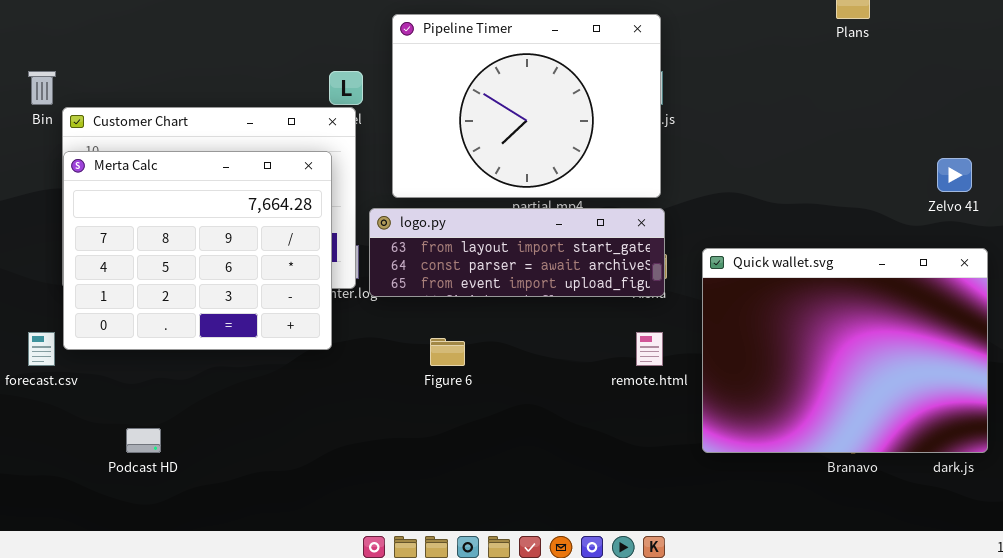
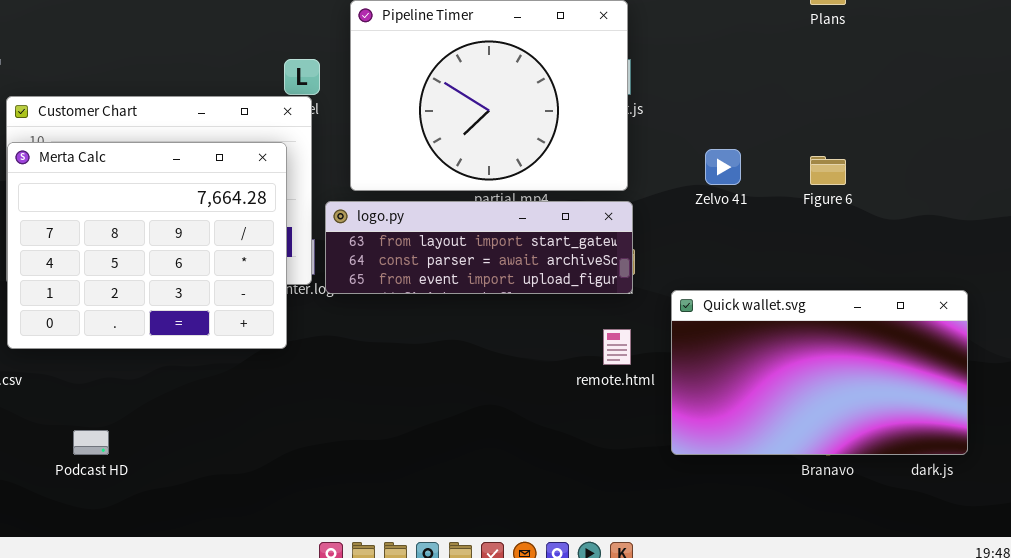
Zelvo 41: [937,158,972,192] -> [705,149,741,185], moved
Quick wallet.svg: [702,248,988,453] -> [671,290,968,455], resized
Figure 6: [430,338,465,366] -> [810,156,846,185], moved

